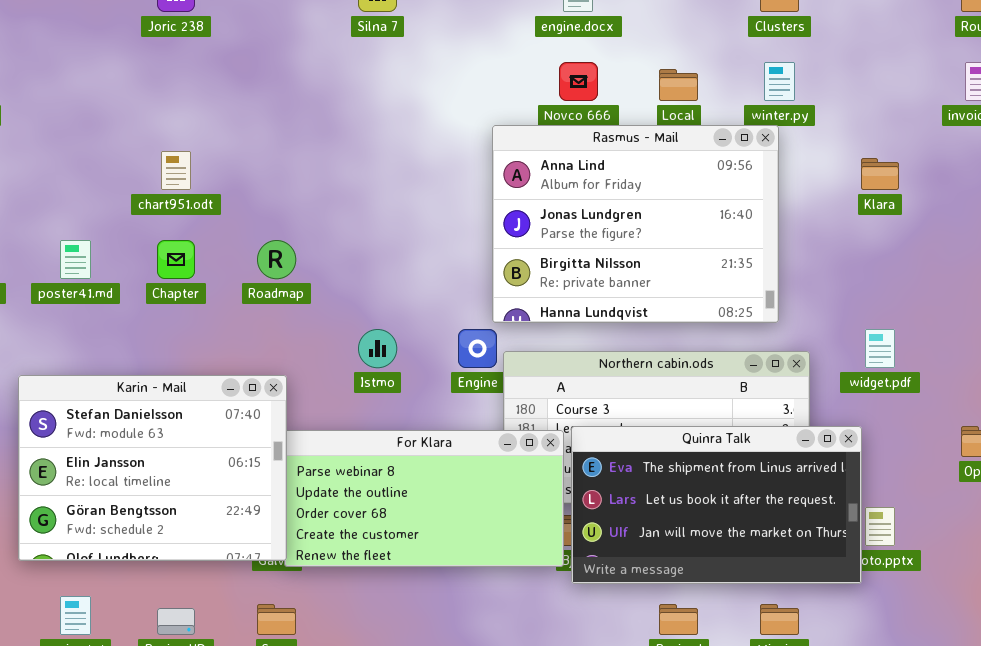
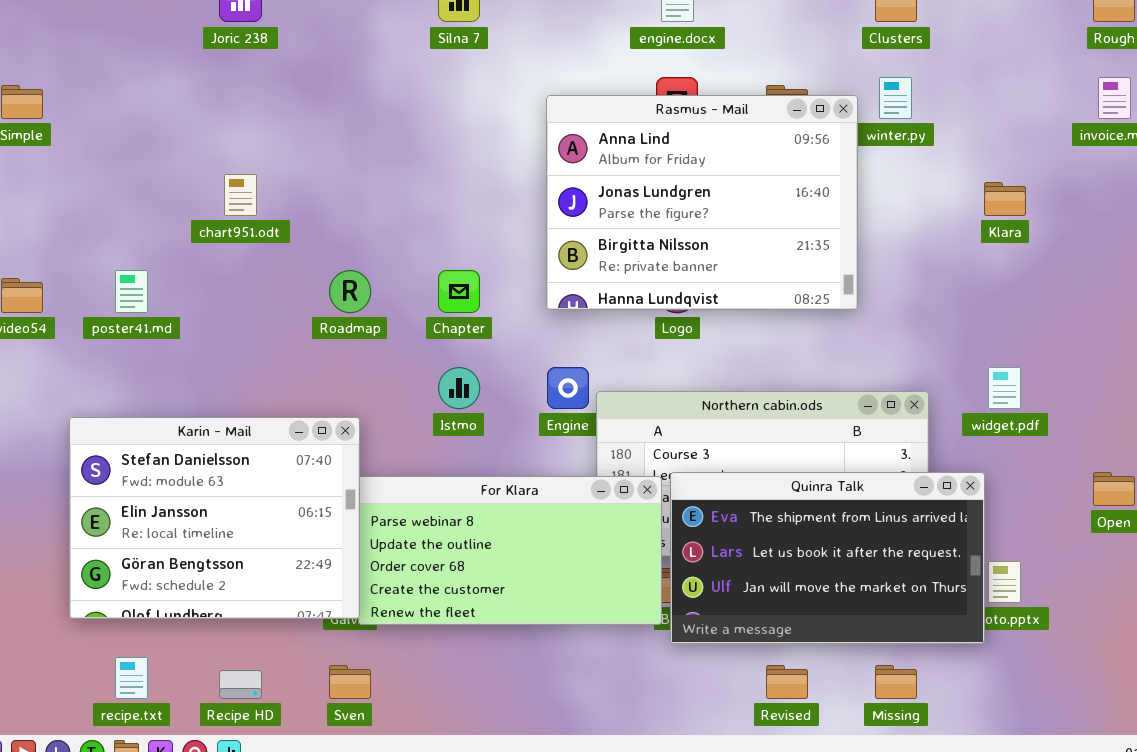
Rasmus - Mail: [492,125,779,323] -> [546,95,858,310], moved
Chapter: [157,240,195,279] -> [438,270,480,313], moved

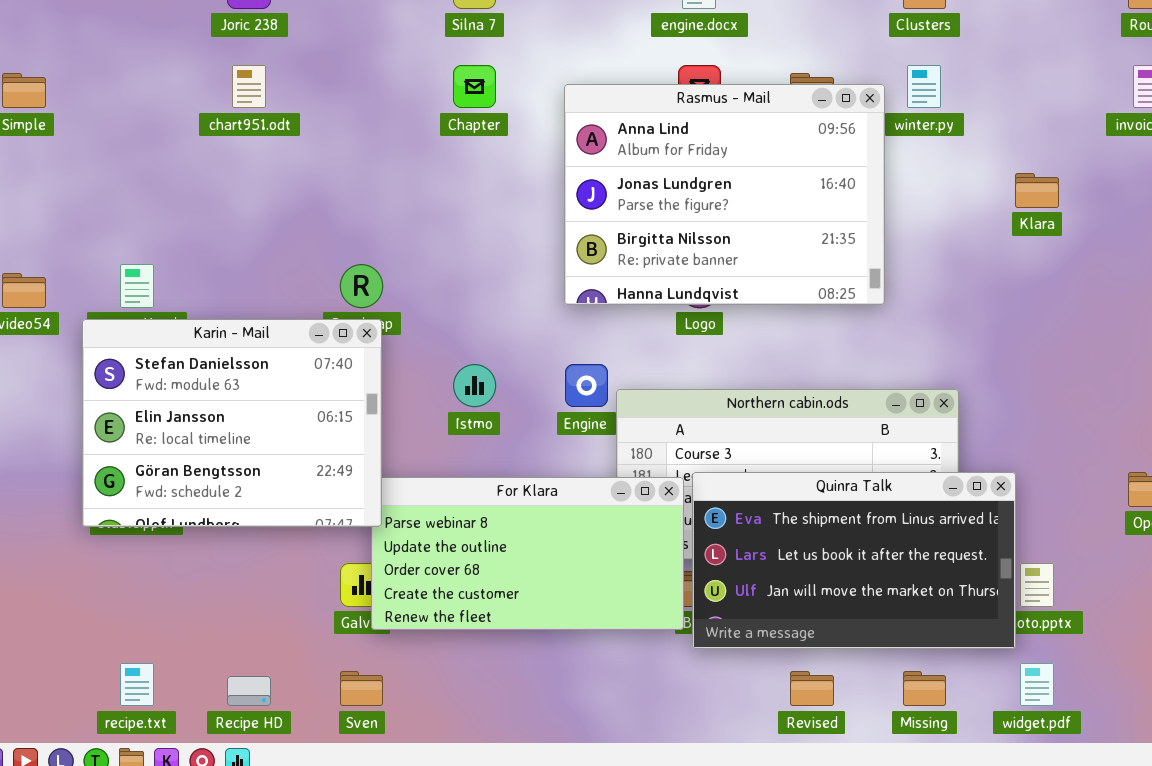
chart951.odt: [224,174,257,216] -> [232,65,266,108], moved
Chapter: [438,270,480,313] -> [453,65,496,108], moved
widget.pdf: [988,367,1021,409] -> [1020,663,1054,706], moved
Karin - Mail: [69,417,360,619] -> [82,319,382,527], moved

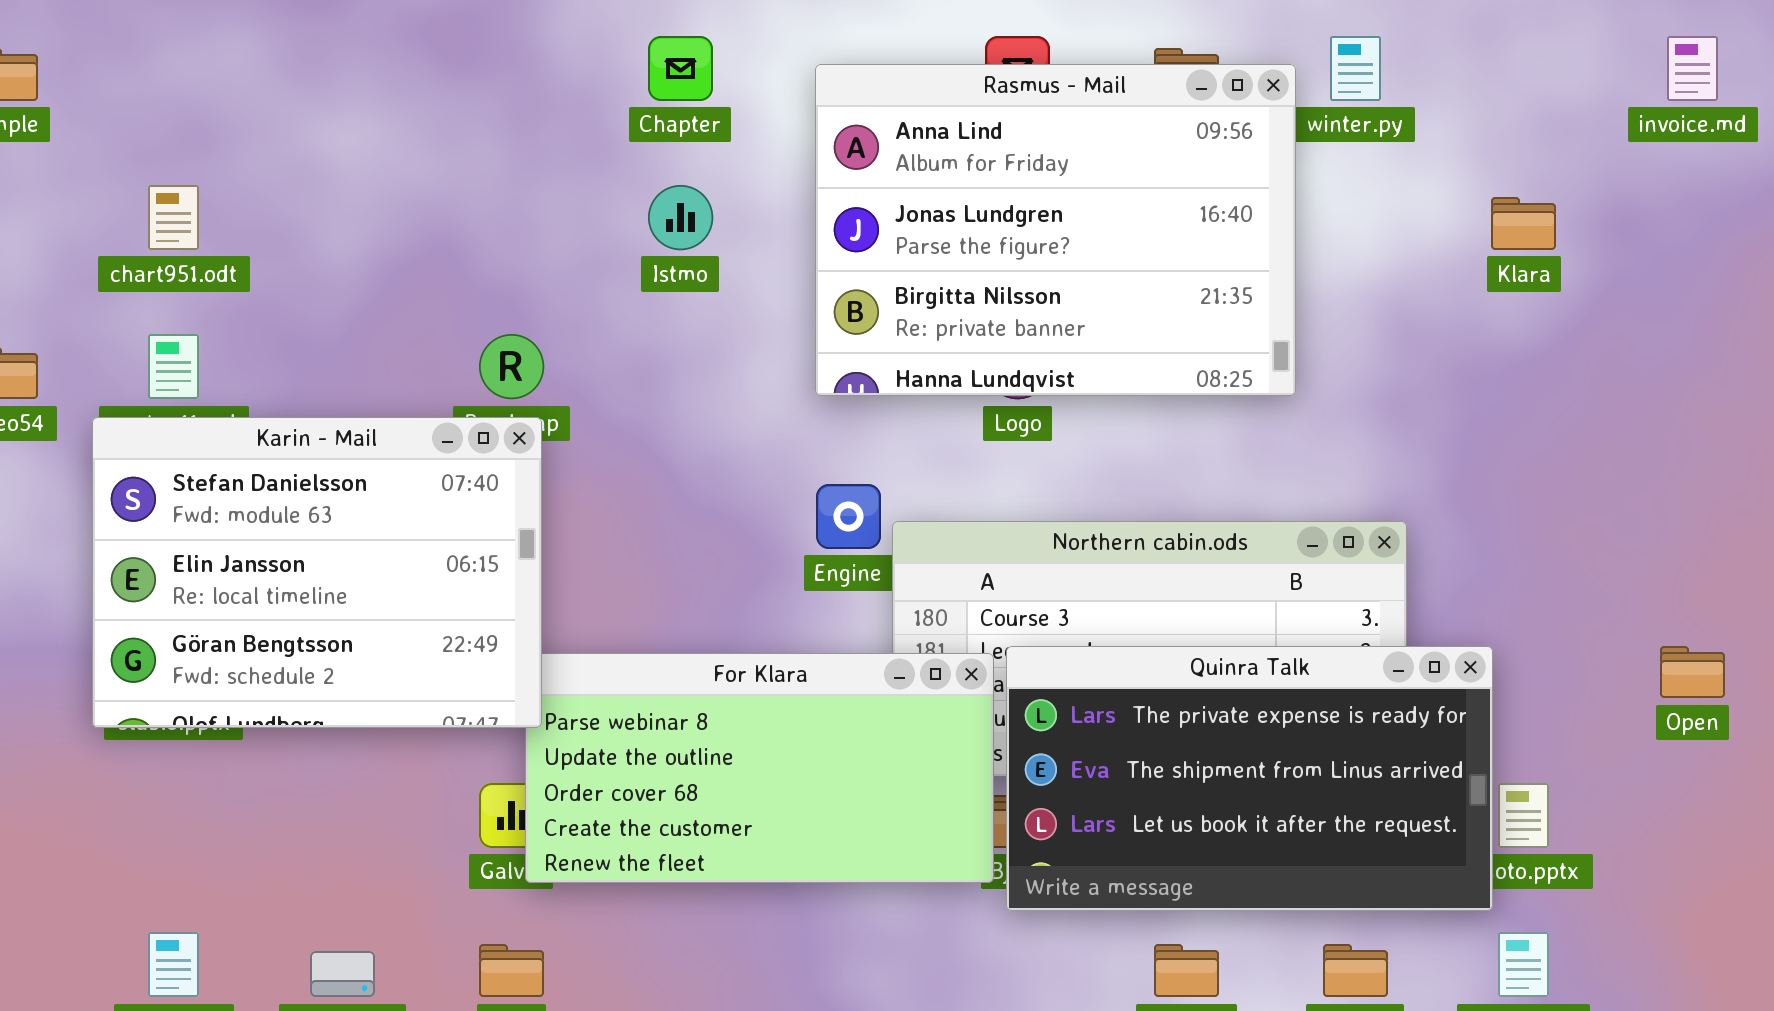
chart951.odt: [232,65,266,108] -> [148,185,199,250], moved
Istmo: [453,364,496,407] -> [648,185,713,250], moved
Quinra Talk: [692,472,1016,649] -> [1006,646,1493,911], scrolled up 1 row

